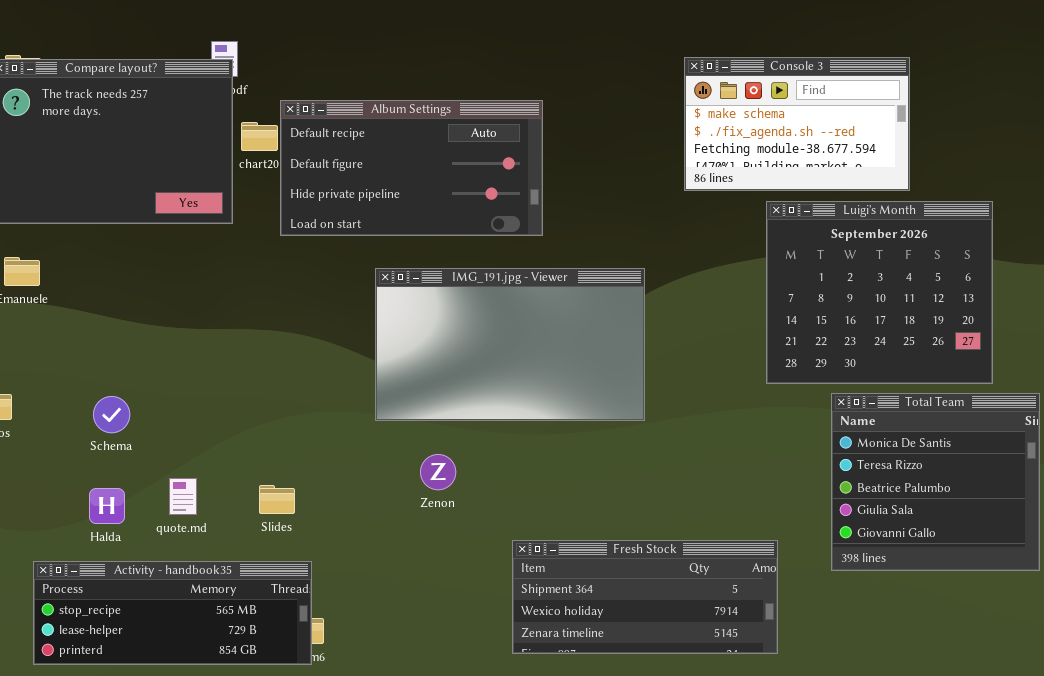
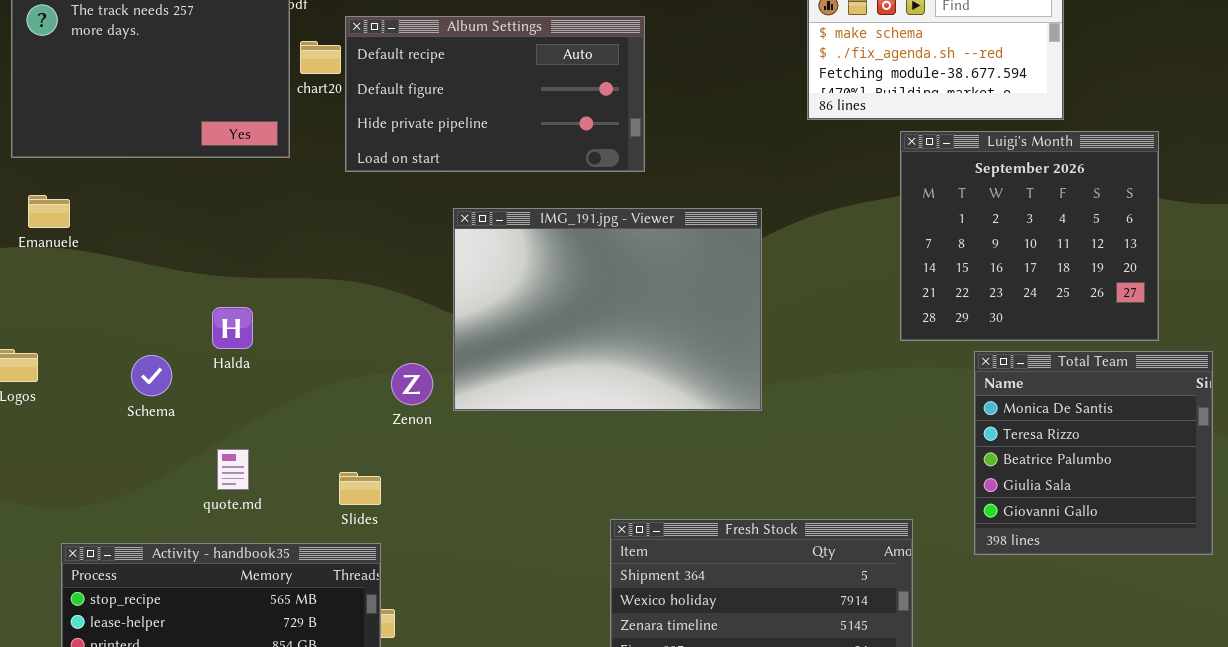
IMG_191.jpg - Viewer: [375,268,645,421] -> [453,208,762,411], resized
Zenon: [420,454,456,490] -> [391,363,433,405], moved
Slides: [259,485,295,514] -> [339,472,381,505], moved
Halda: [89,488,125,524] -> [212,307,253,349], moved

